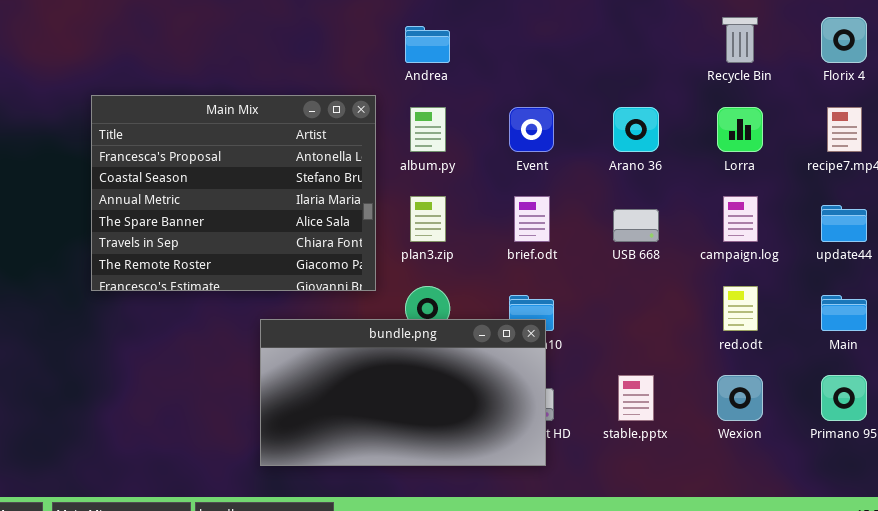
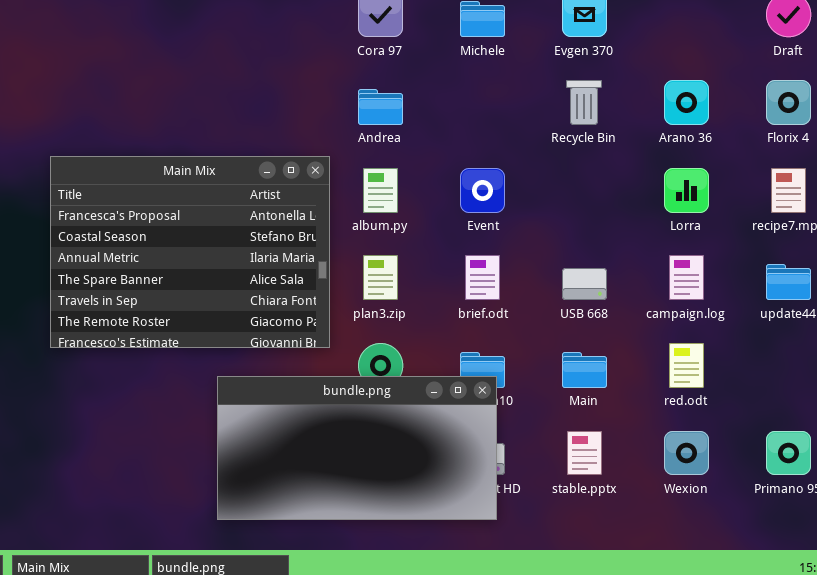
Recycle Bin: [722,17,758,63] -> [566,80,602,125], moved
Arano 36: [613,107,659,152] -> [664,80,709,125], moved
Main: [821,295,867,331] -> [562,352,607,388], moved

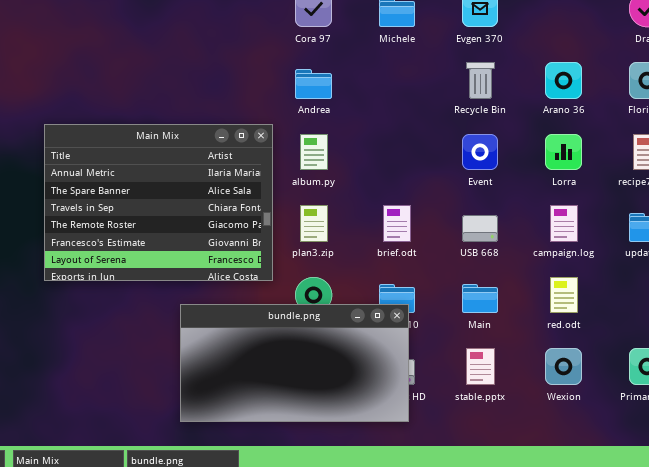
Main Mix: [50,156,330,348] -> [44,124,273,281], scrolled down 2 rows
Event: [460,168,505,213] -> [462,134,498,170], moved

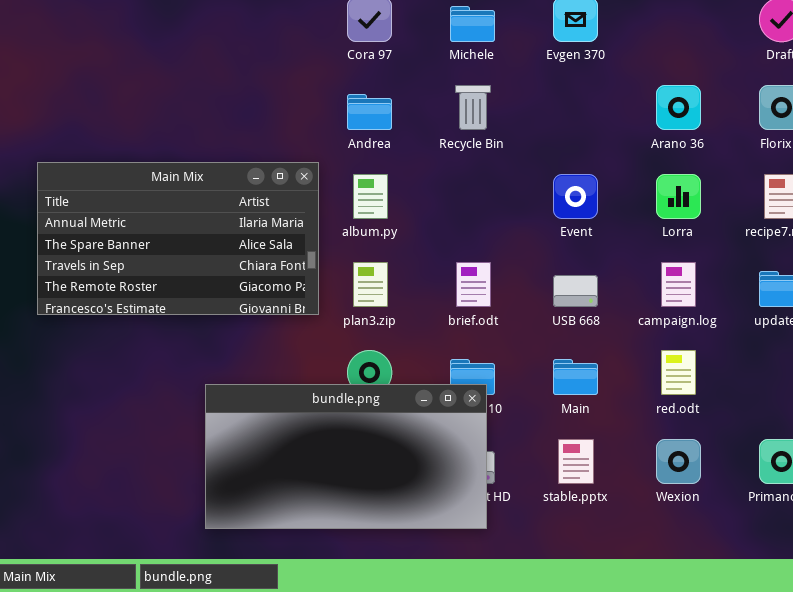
Recycle Bin: [466,62,495,99] -> [455,85,491,130], moved
Main Mix: [44,124,273,281] -> [37,162,319,315], resized

